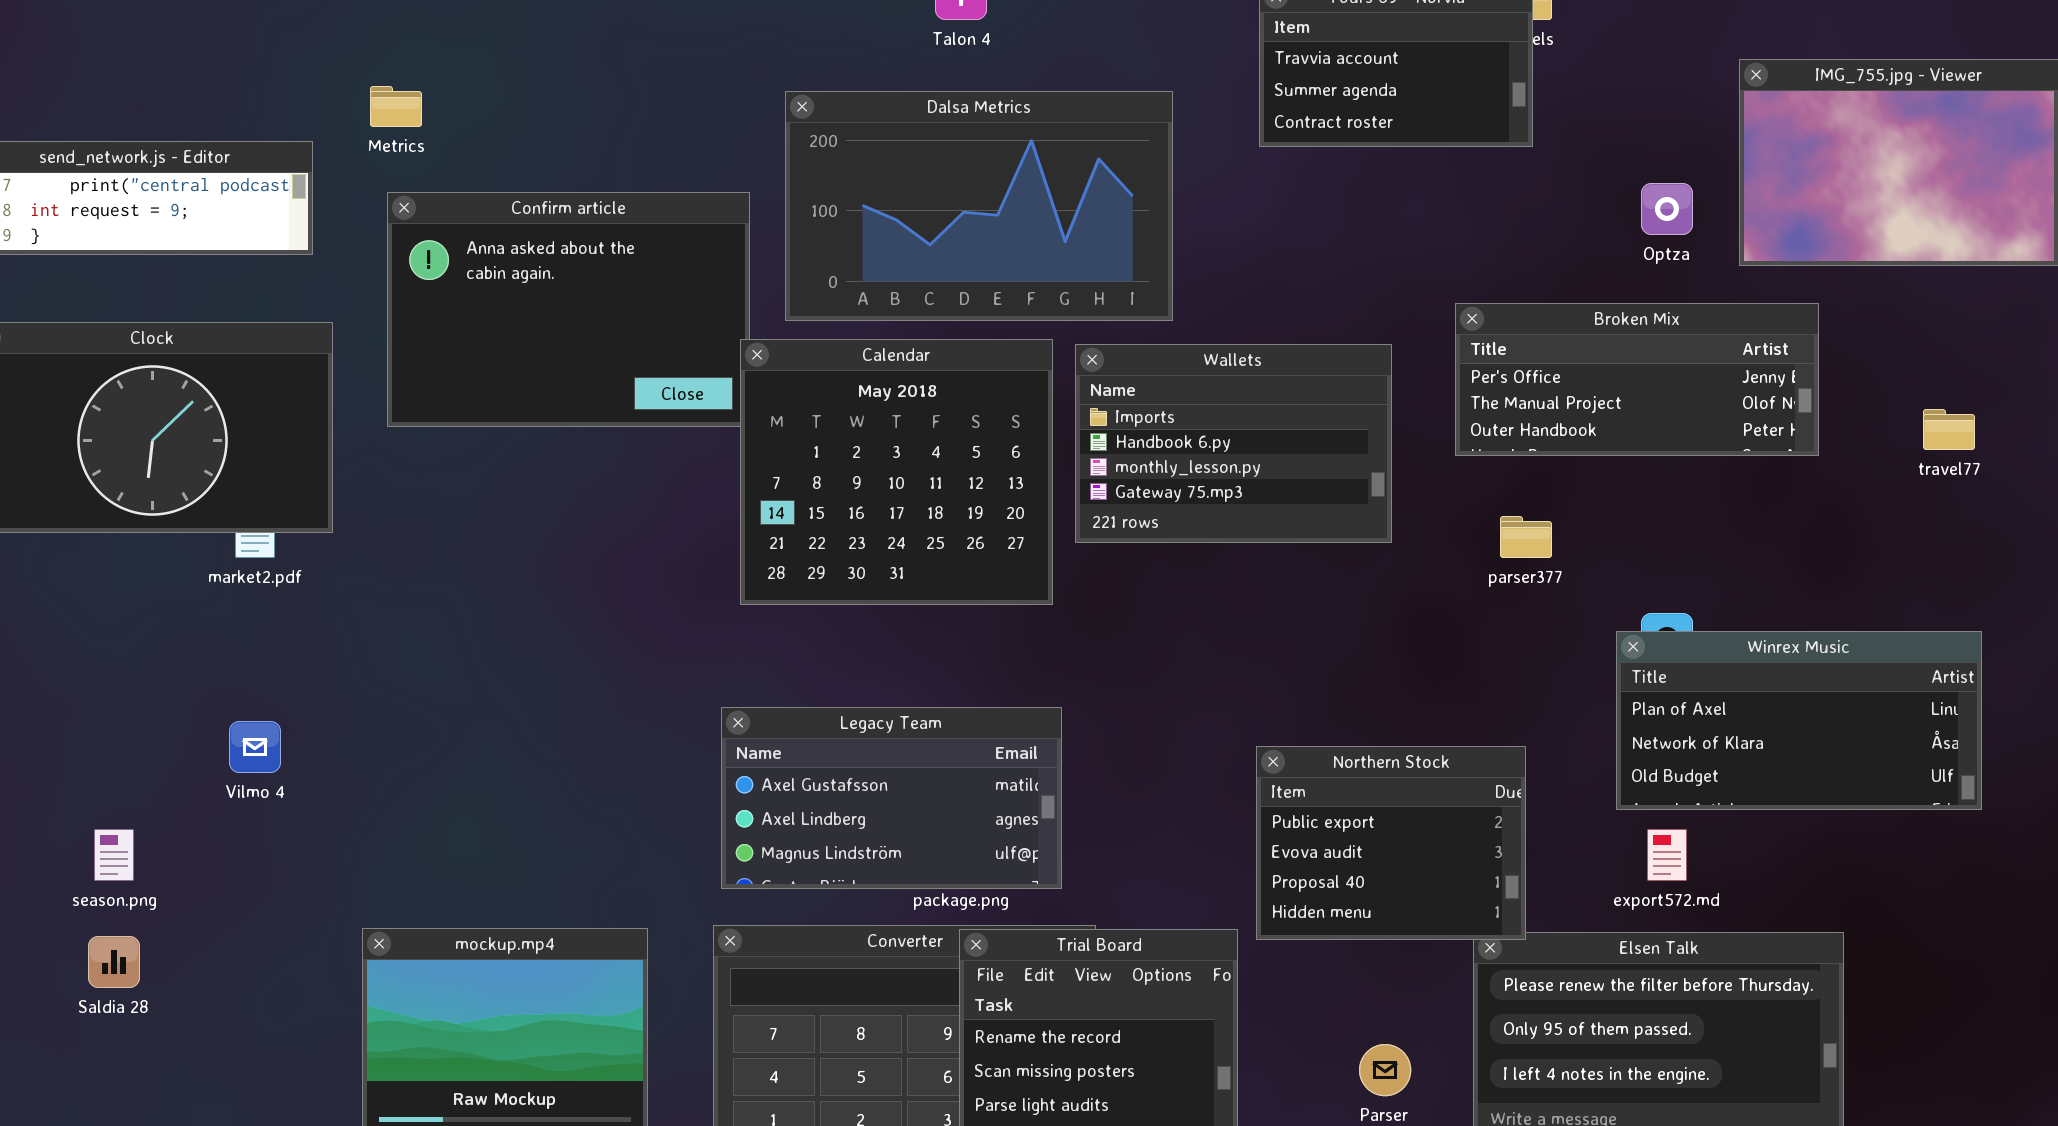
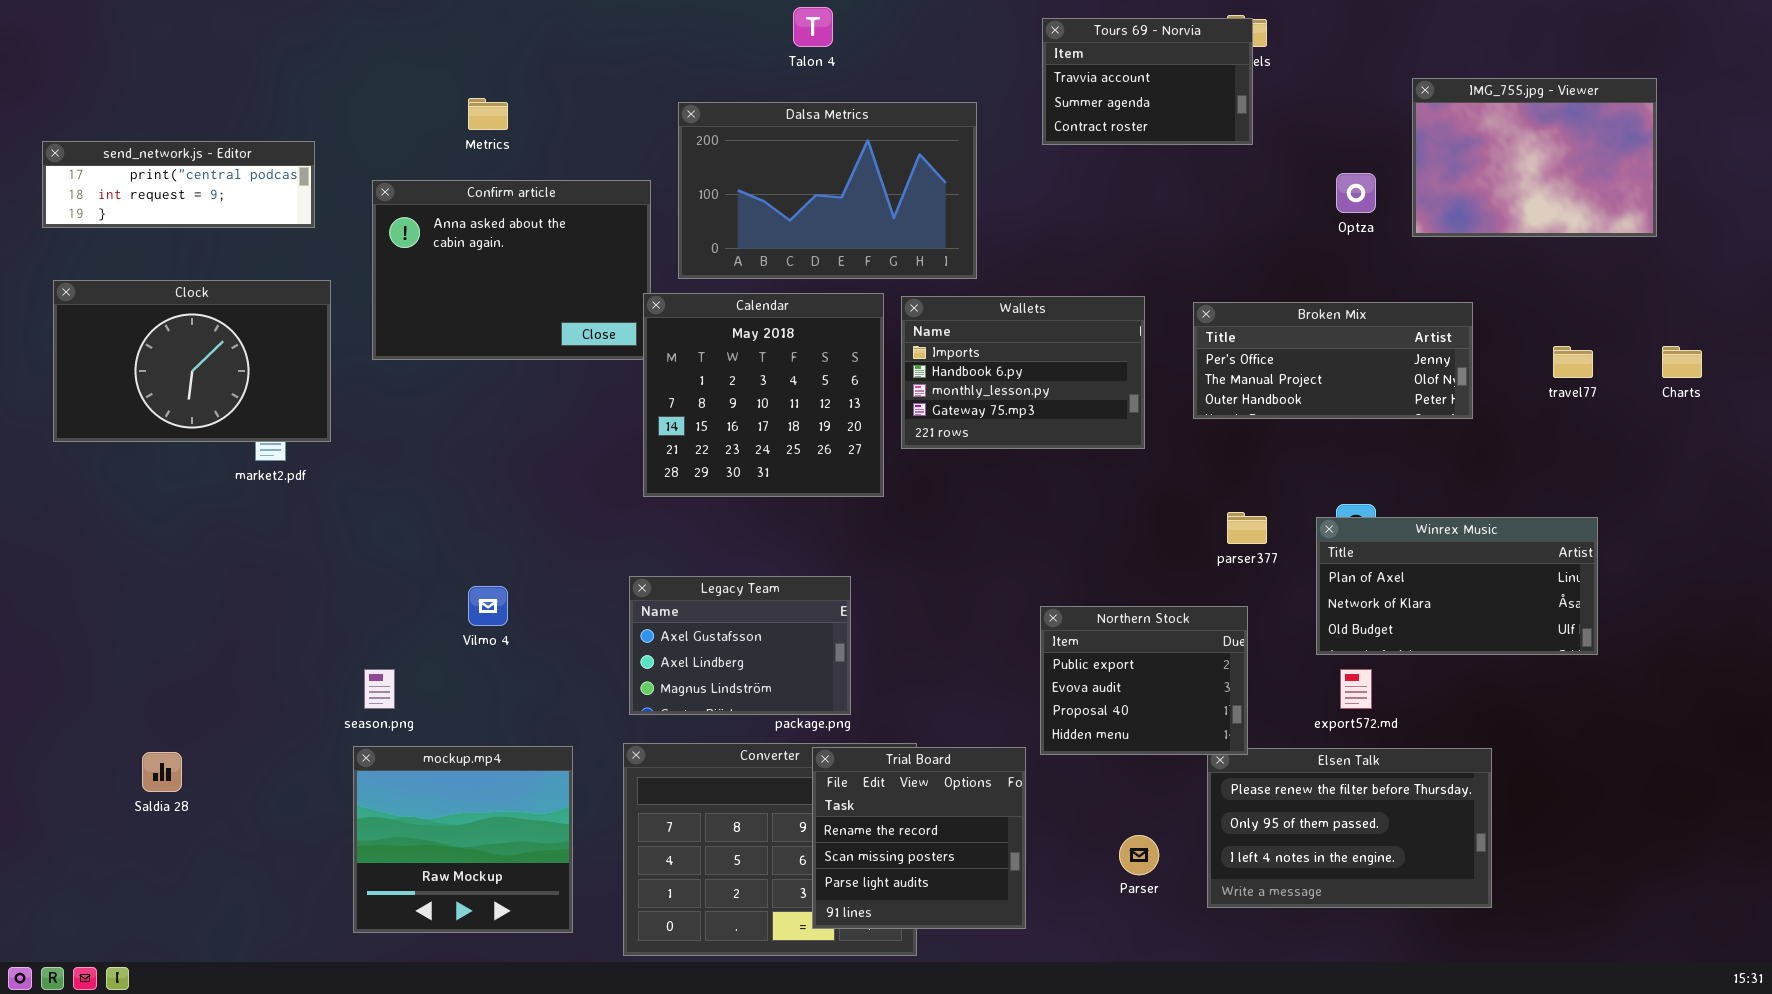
Metrics: [370,86,422,127] -> [468,98,508,130], moved
Broken Mix: [1455,303,1819,456] -> [1193,302,1473,419], moved
parser377: [1500,516,1552,558] -> [1227,512,1267,544], moved
Legacy Team: [721,707,1062,889] -> [629,576,851,715], resized
Vilmo 4: [229,721,281,773] -> [468,586,508,626], moved
season.png: [94,829,134,881] -> [364,669,395,709], moved

